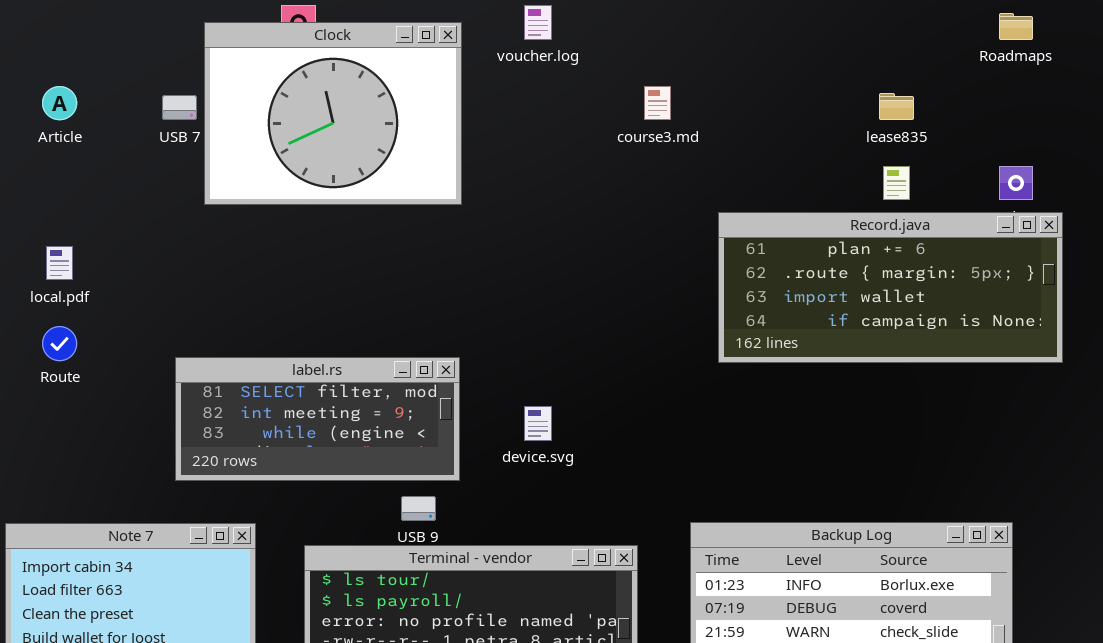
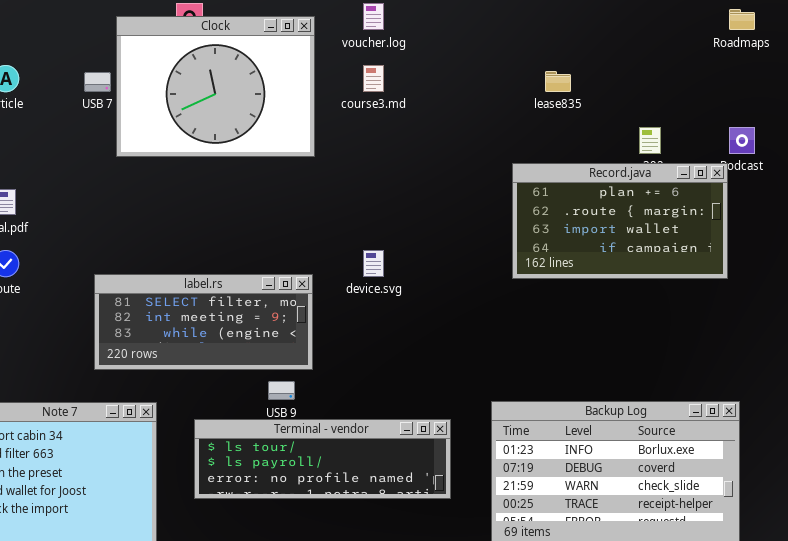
course3.md: [644,86,671,120] -> [363,65,384,92], moved
lease835: [879,93,914,120] -> [545,71,571,92], moved
Record.java: [718,212,1063,363] -> [512,163,728,279], resized
device.svg: [524,406,552,441] -> [363,250,384,277], moved

